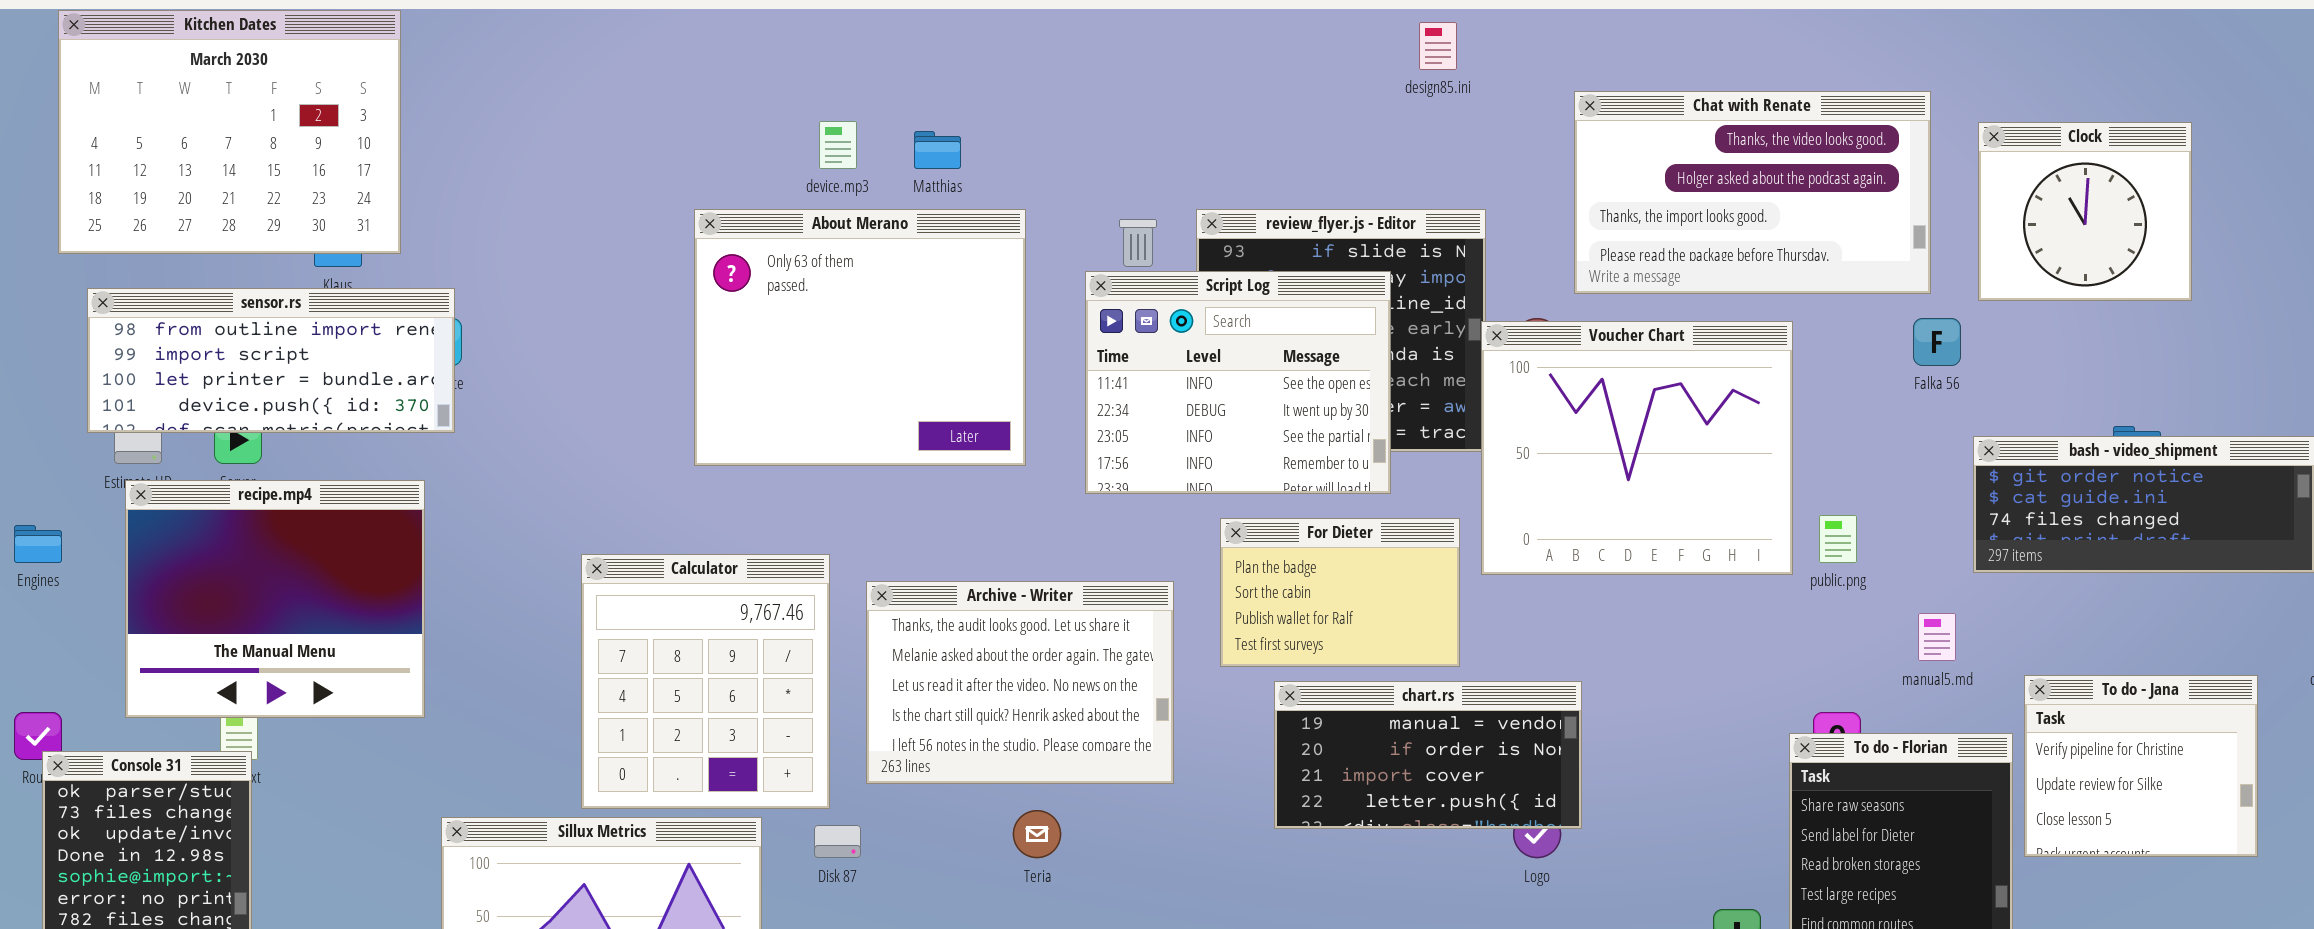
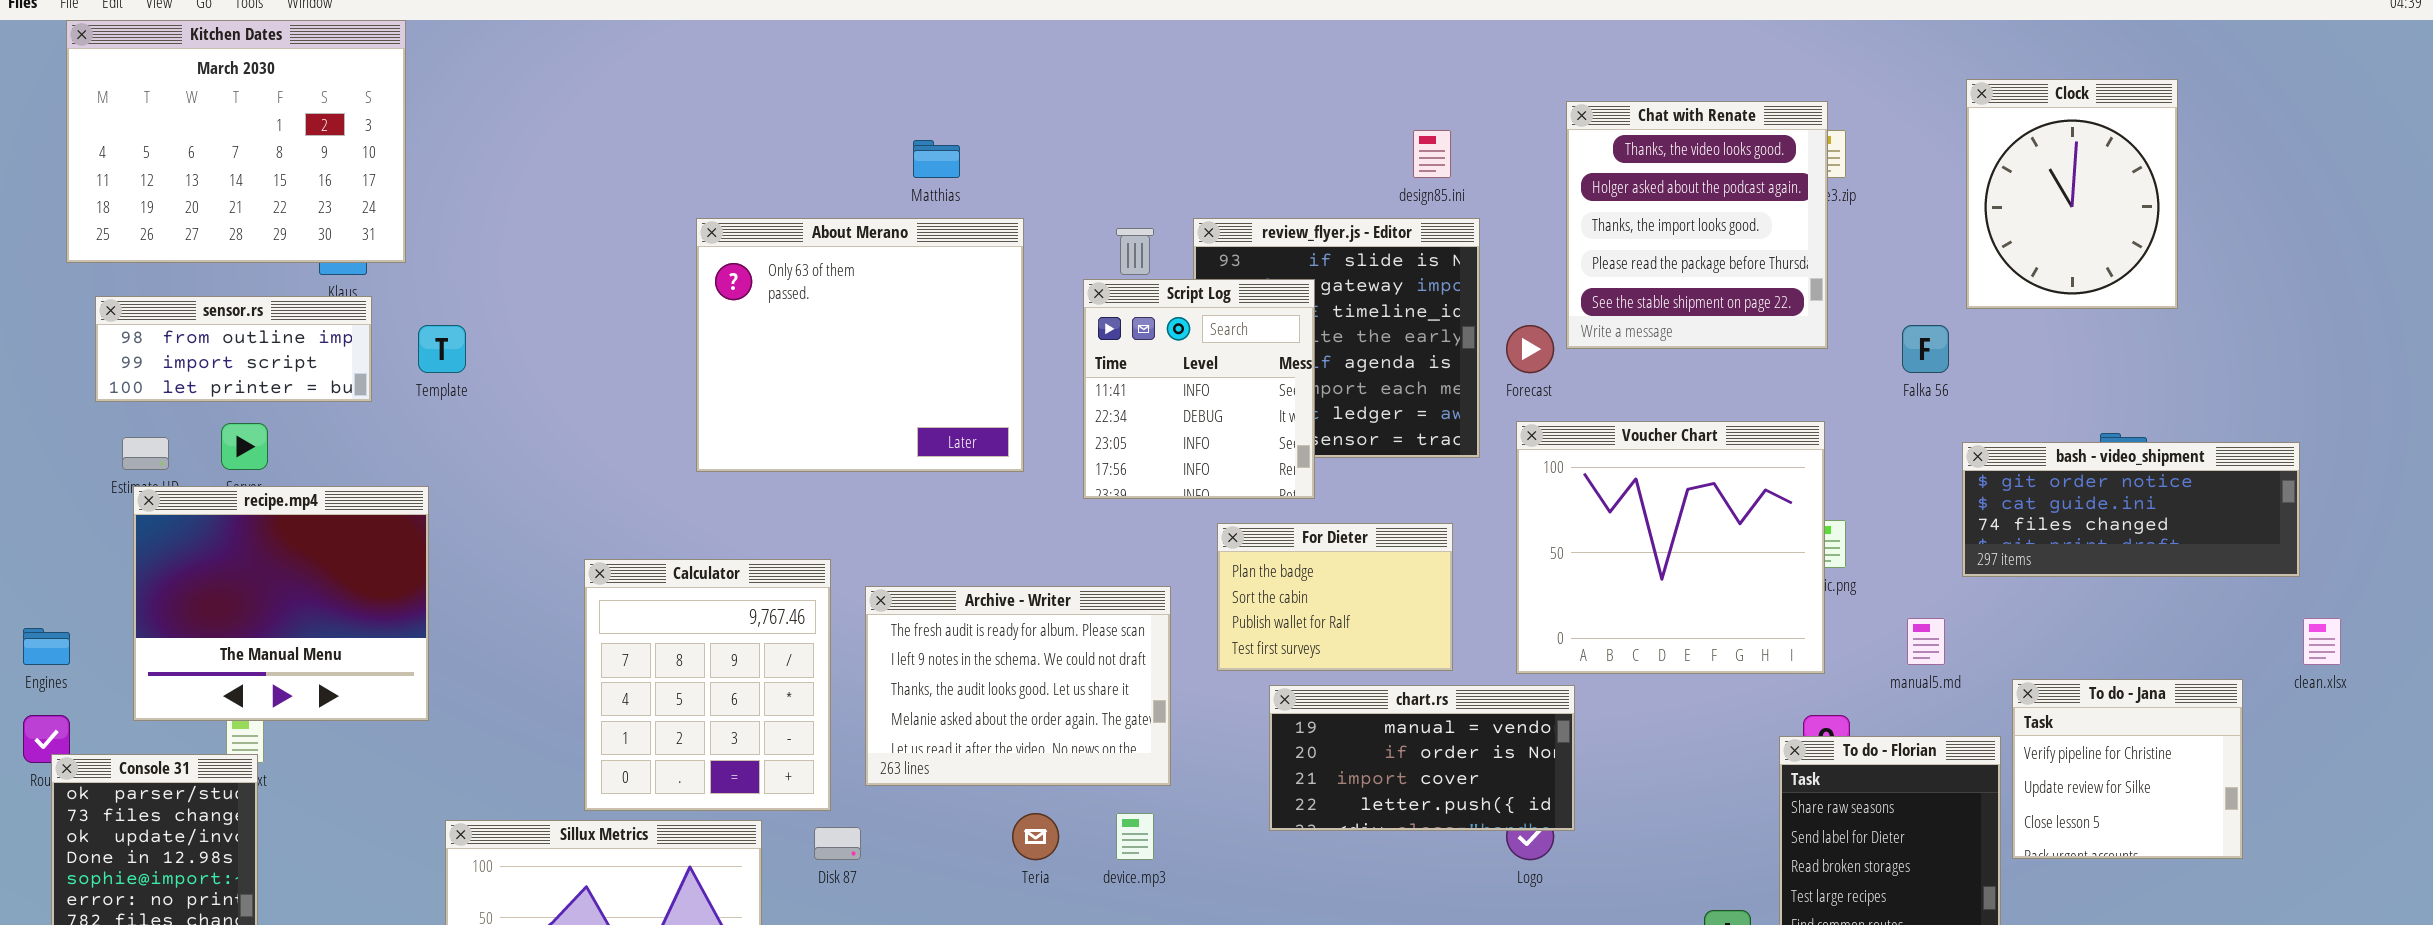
design85.ini: [1419,22,1457,70] -> [1413,130,1451,178], moved
Chat with Renate: [1574,91,1931,294] -> [1566,101,1828,349], resized
device.mp3: [819,121,857,169] -> [1116,813,1154,860], moved
Clock: [1978,122,2192,301] -> [1966,79,2178,309], resized
Script Log: [1085,271,1391,494] -> [1083,279,1315,499], resized
sensor.rs: [87,288,455,433] -> [95,296,372,402], resized
Voucher Chart: [1481,321,1793,575] -> [1516,421,1825,674], moved
Engines: [14,525,62,563] -> [23,628,70,665], moved
Archive - Writer: [866,581,1174,784] -> [865,586,1171,786], scrolled up 2 rows

